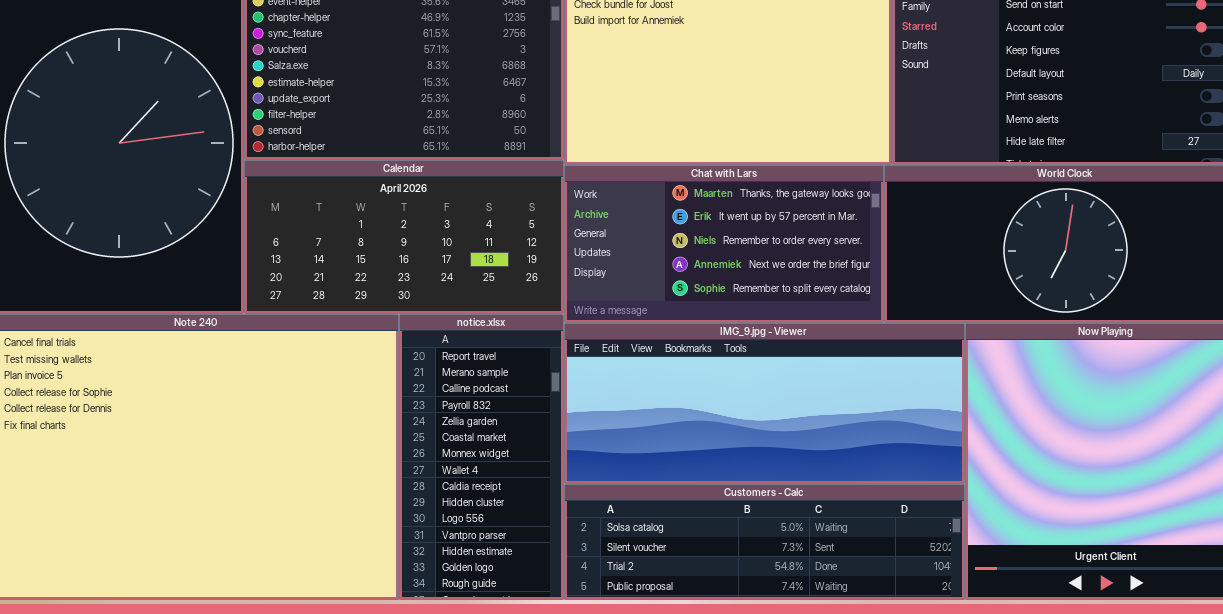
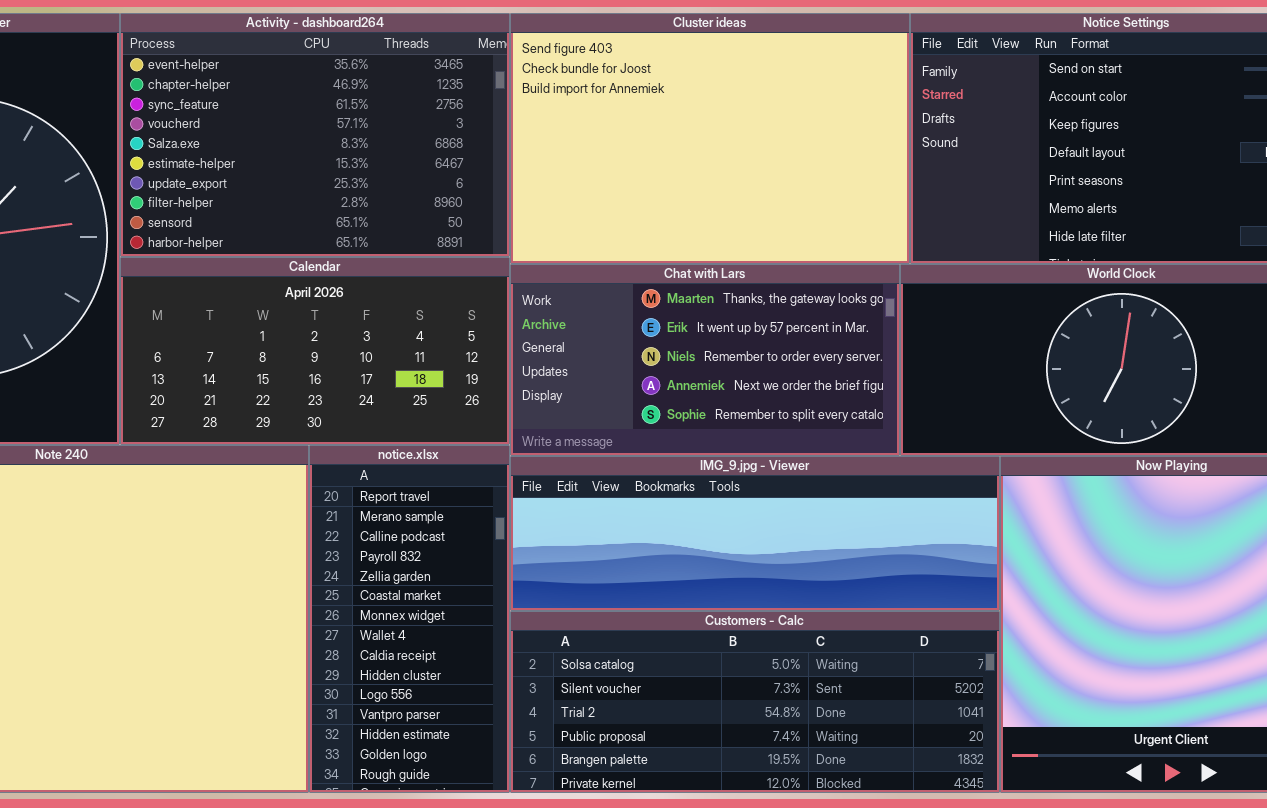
IMG_9.jpg - Viewer: [564,323,965,484] -> [510,456,1000,611], resized
Customers - Calc: [564,484,965,600] -> [510,611,1000,793], resized

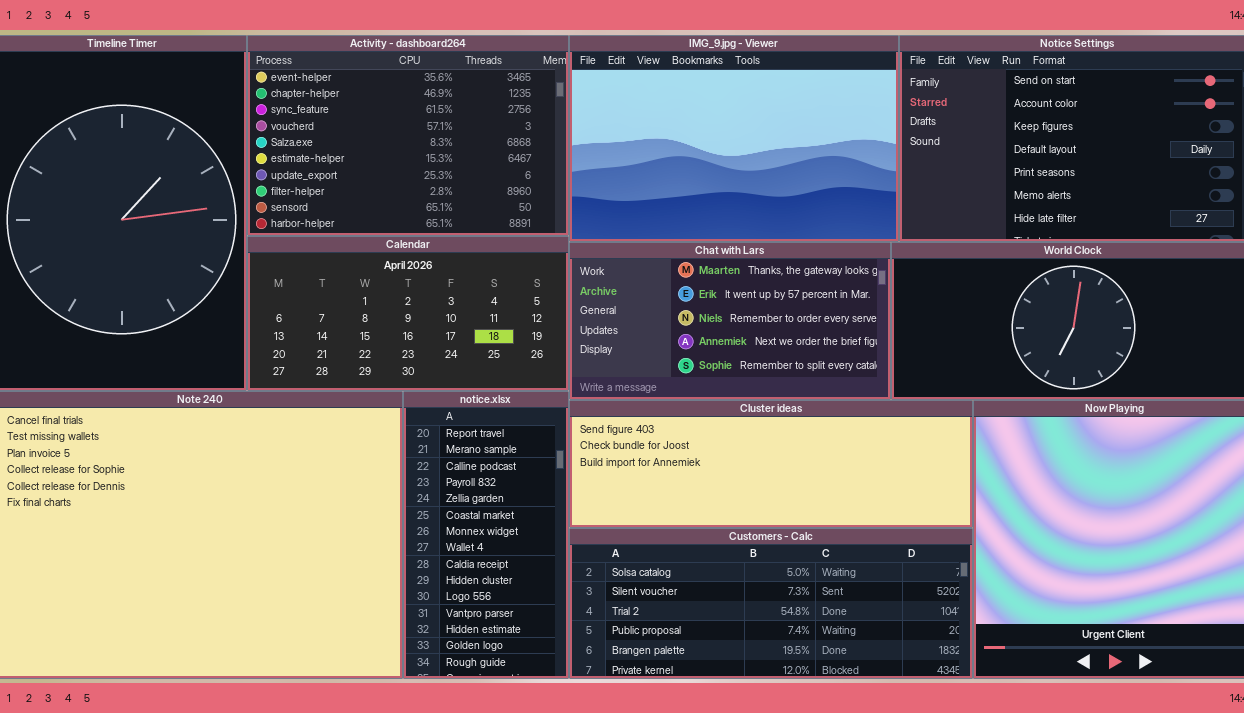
Cluster ideas: [510,13,910,264] -> [569,400,973,528], moved, resized
IMG_9.jpg - Viewer: [510,456,1000,611] -> [569,35,899,242], moved, resized

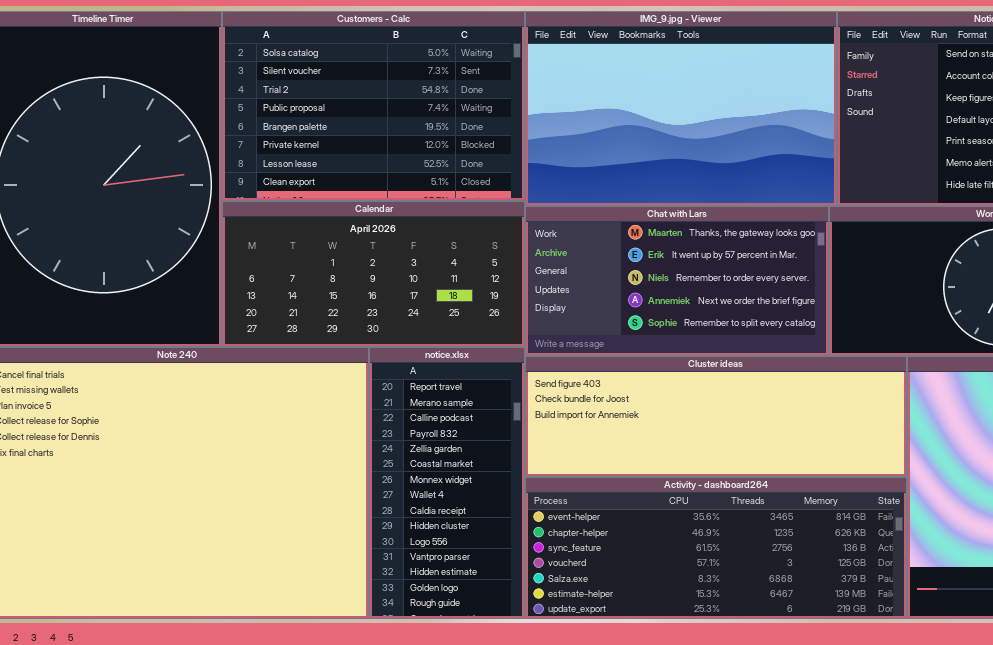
Activity - dashboard264: [247,35,569,236] -> [525,477,907,619], moved, resized
Customers - Calc: [569,528,973,679] -> [222,11,525,201], moved, resized

